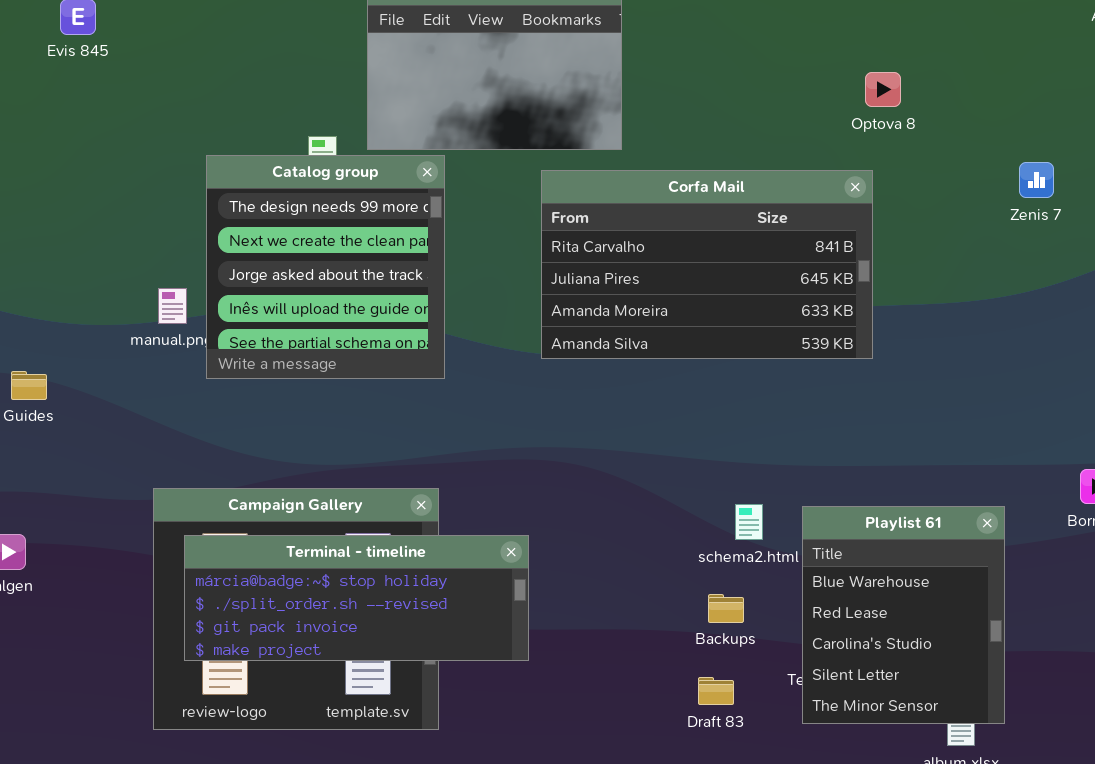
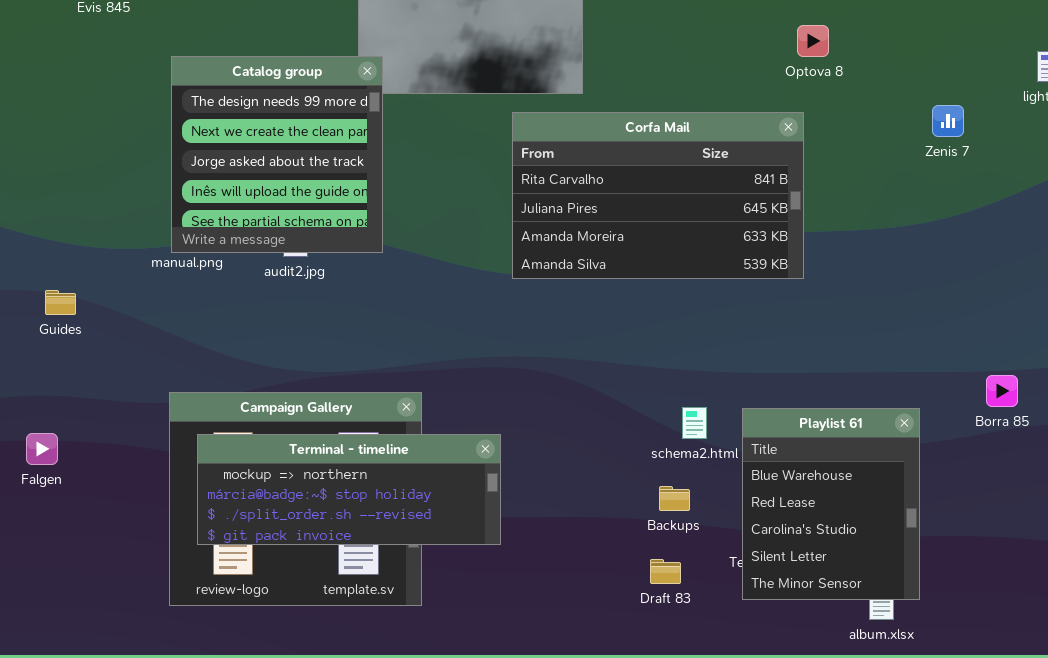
Catalog group: [206,155,445,379] -> [171,56,383,253], moved
Terminal - timeline: [184,535,529,661] -> [197,434,501,545], scrolled up 1 row

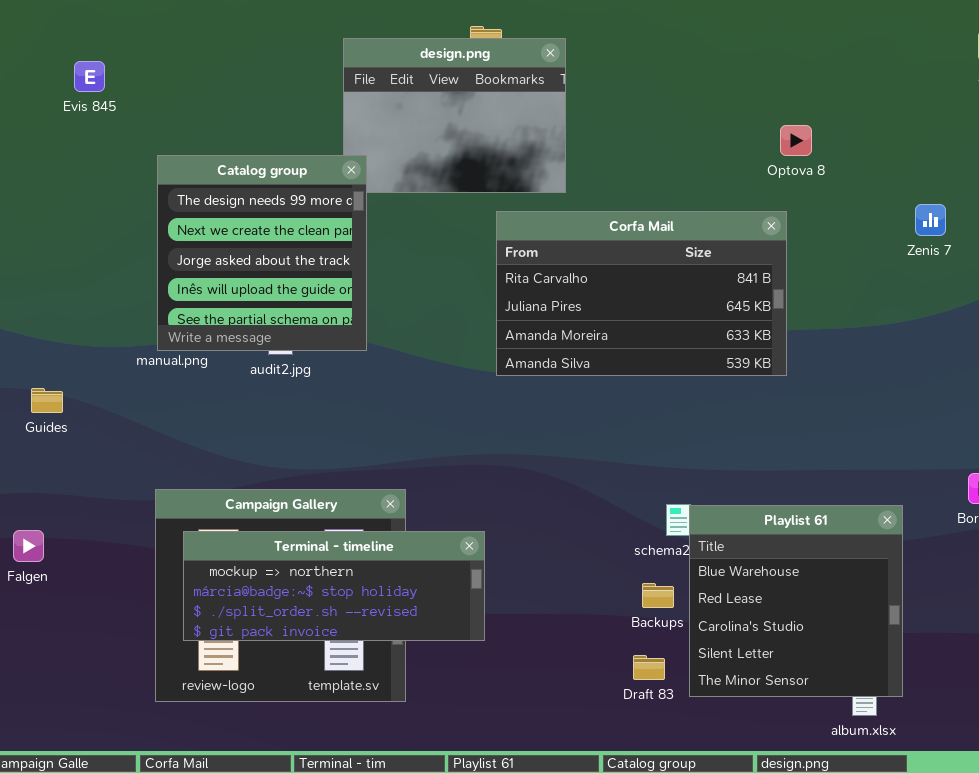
Playlist 61: [742,408,920,600] -> [689,505,903,697], resized

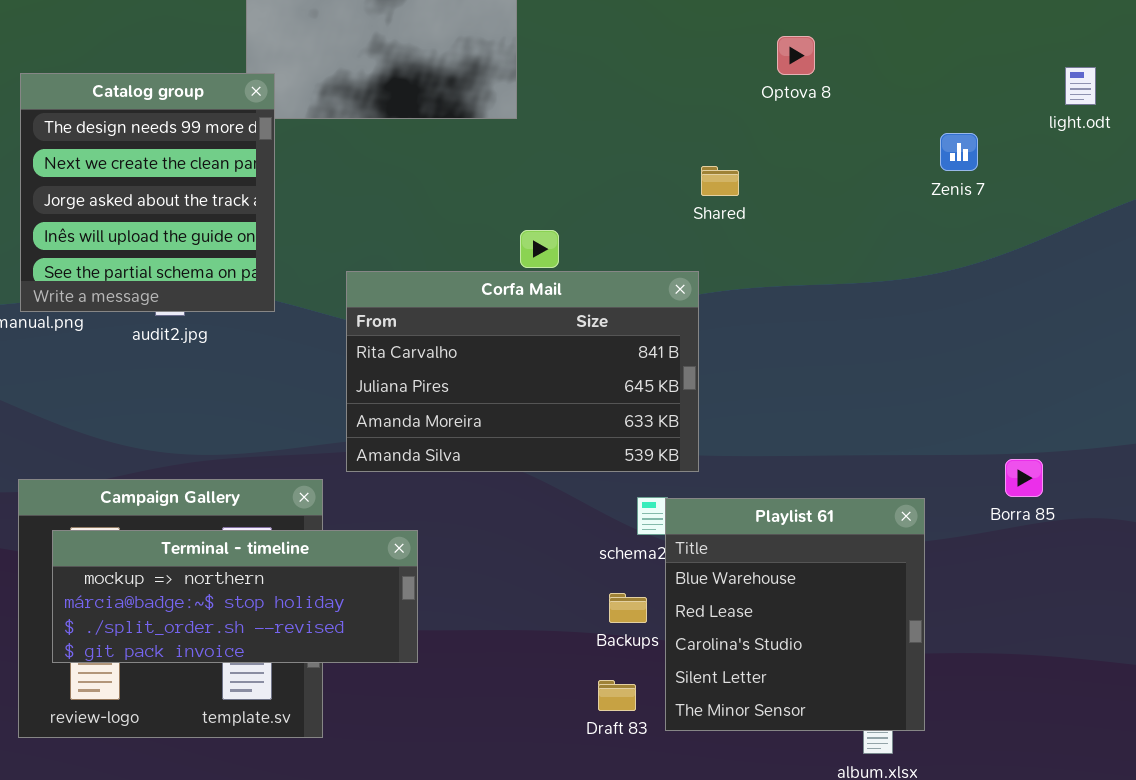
Corfa Mail: [496,211,787,376] -> [346,271,699,472], moved

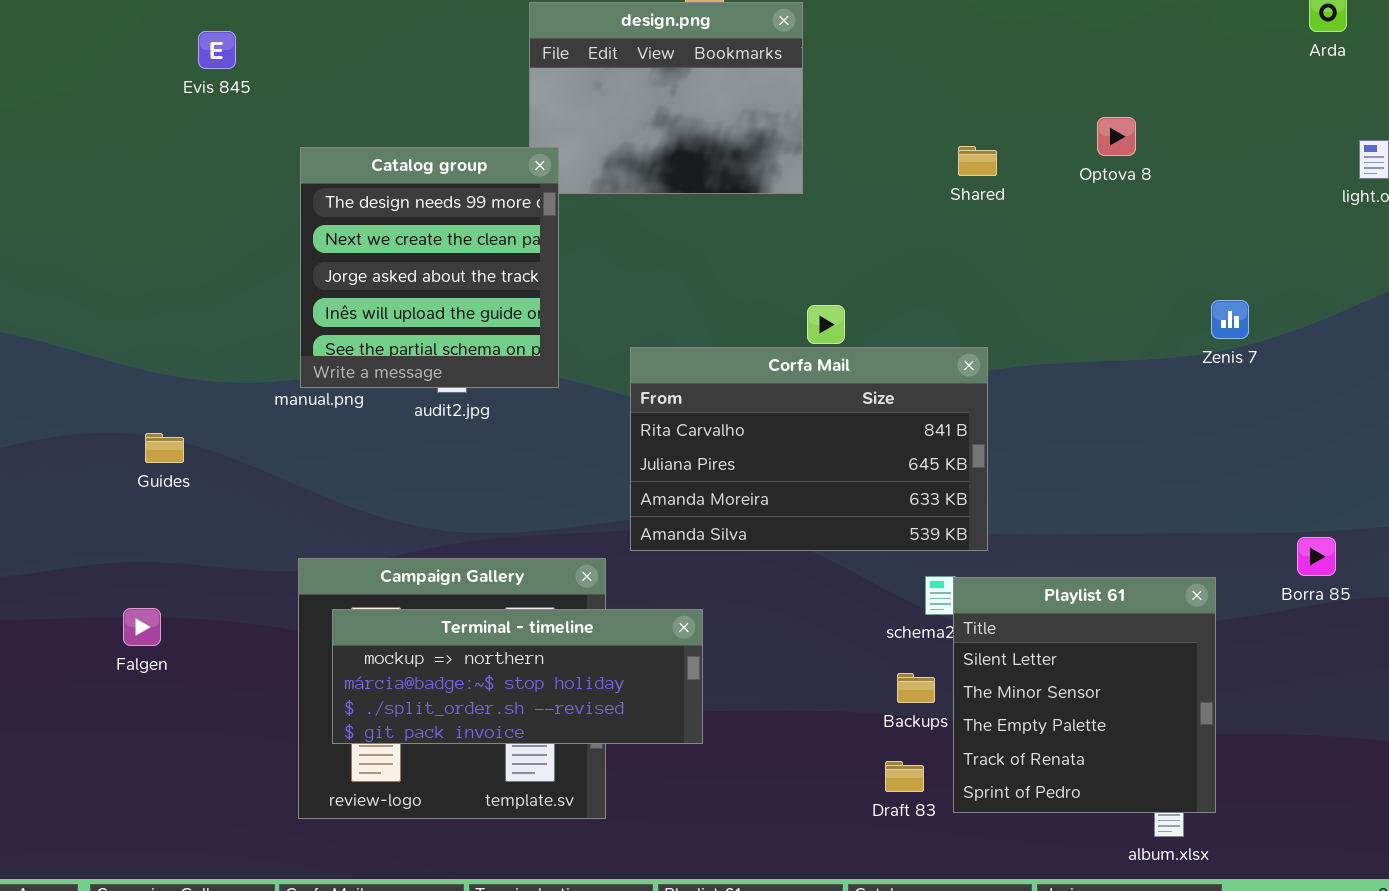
Optova 8: [777,36,815,75] -> [1097,117,1136,156], moved
Zenis 7: [940,133,978,171] -> [1211,300,1249,339], moved
Shared: [701,166,739,196] -> [958,146,997,176], moved
Playlist 61: [665,498,925,731] -> [953,577,1216,813], scrolled down 3 rows

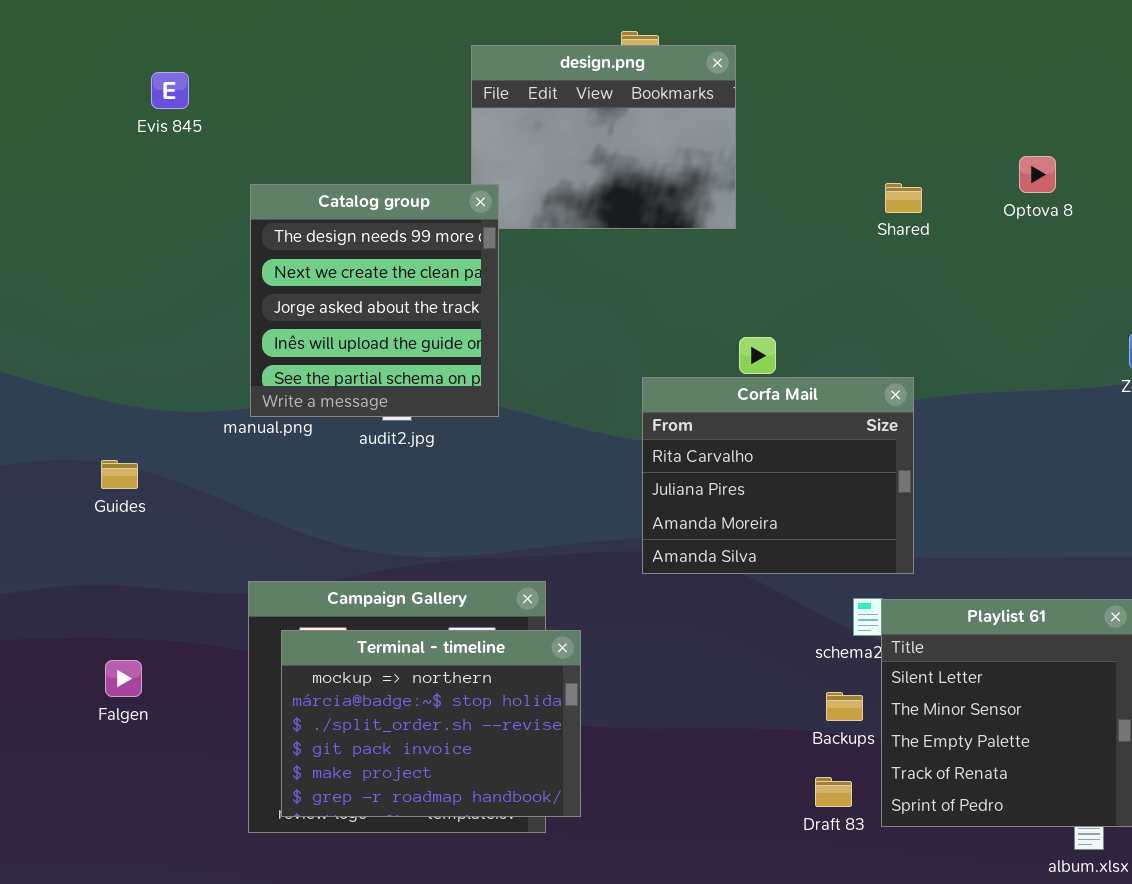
Corfa Mail: [630,347,988,551] -> [642,377,914,574], resized
Falgen: [123,608,161,646] -> [105,660,142,697], moved
Terminal - timeline: [332,609,703,744] -> [281,630,581,817], resized

